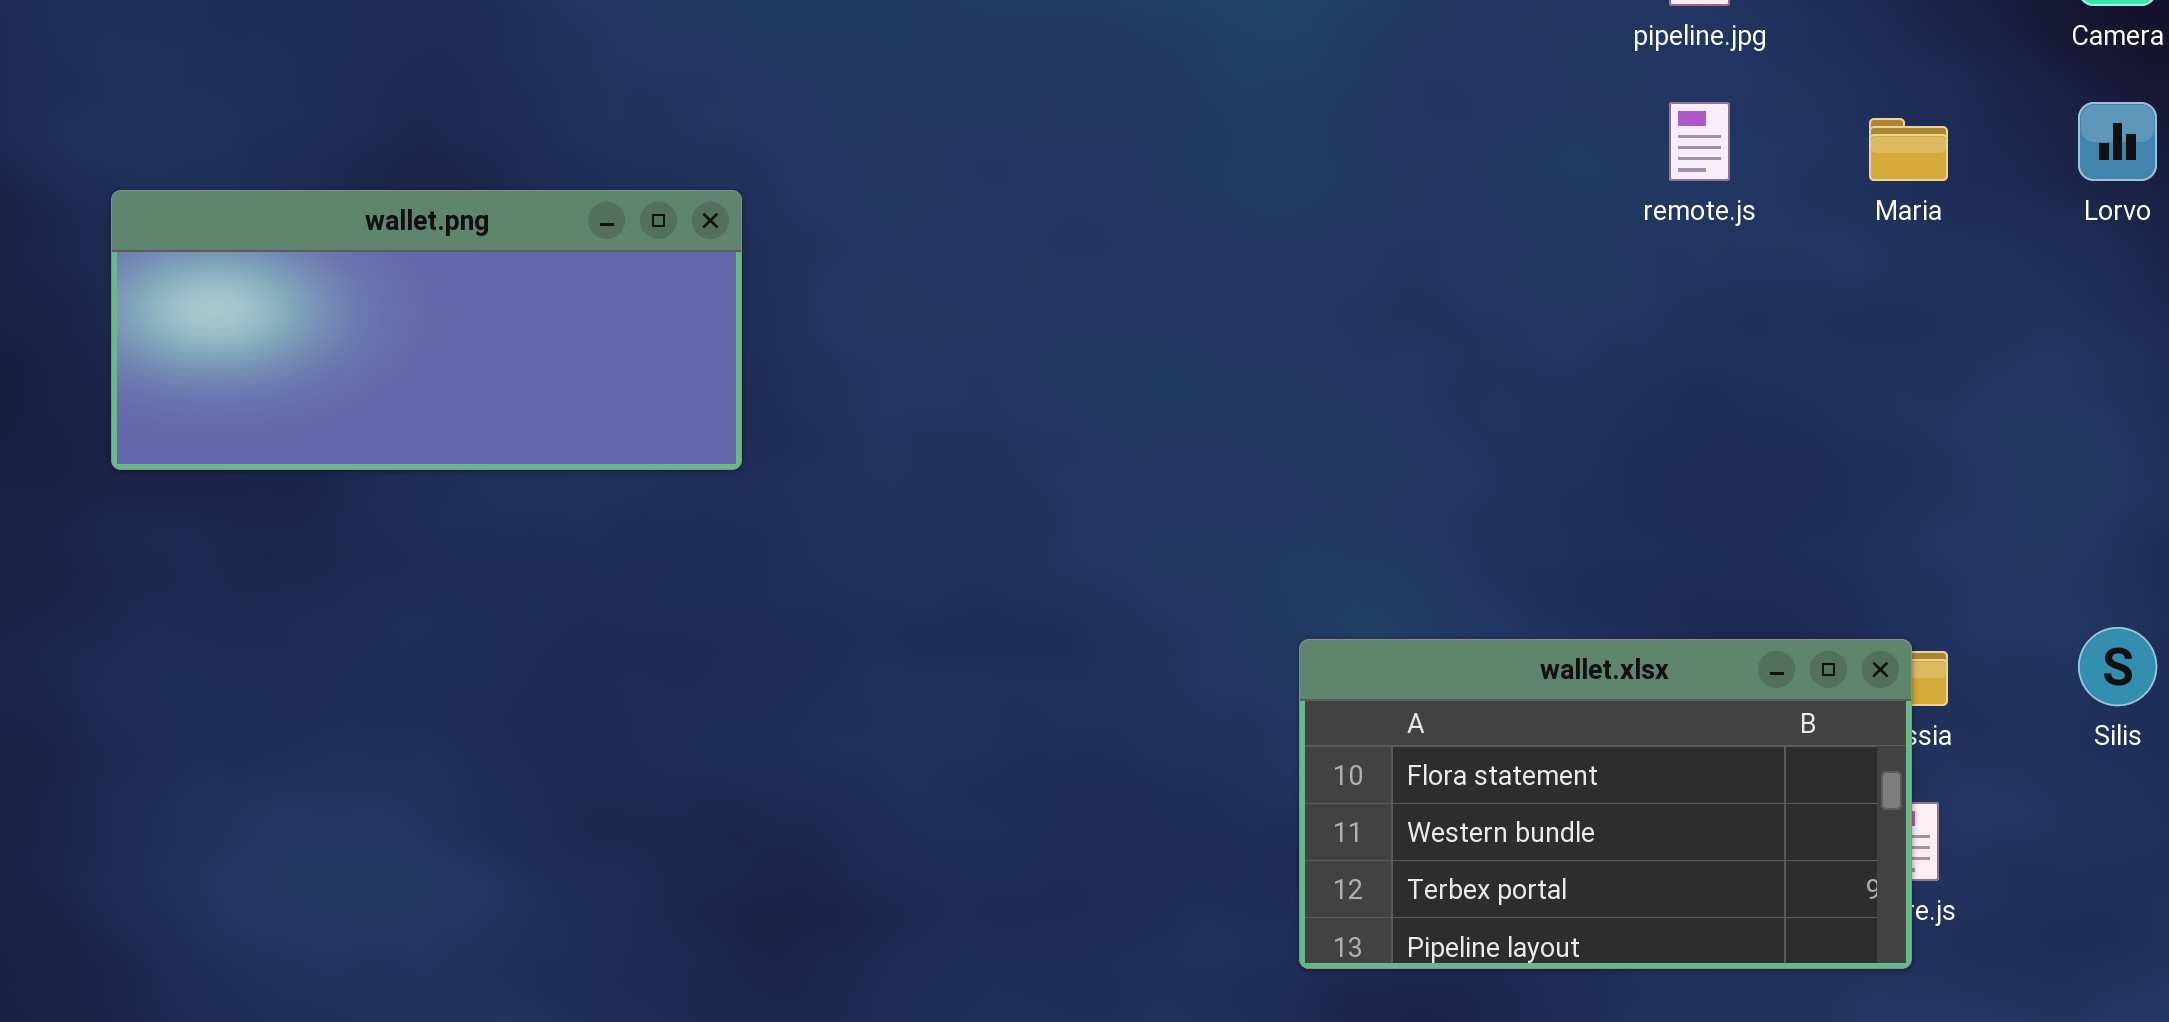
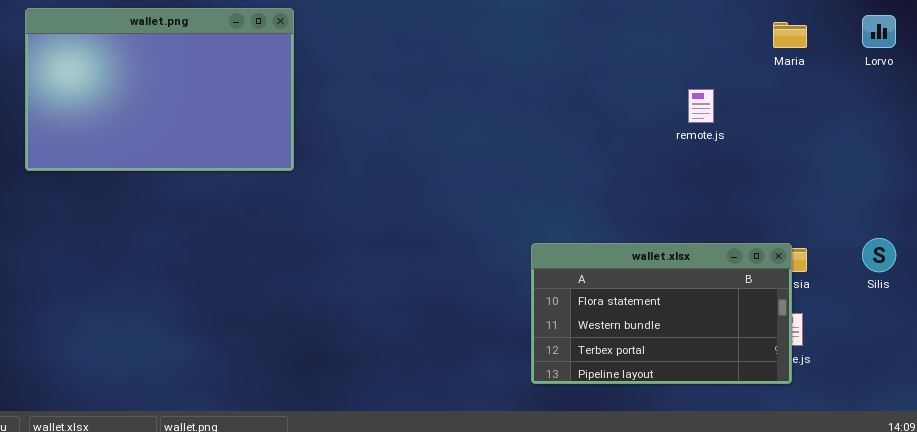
remote.js: [1669,102,1730,181] -> [688,89,714,123], moved
wallet.png: [111,190,742,470] -> [25,8,294,171], resized

